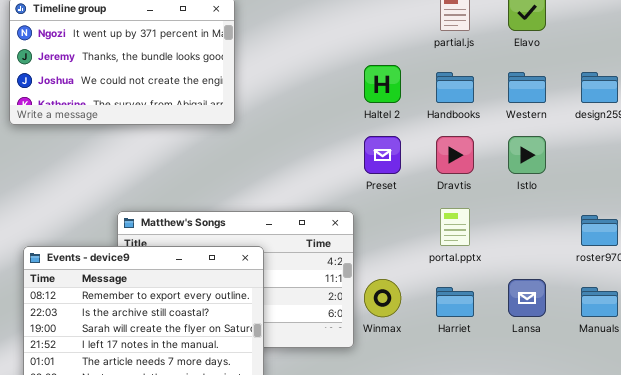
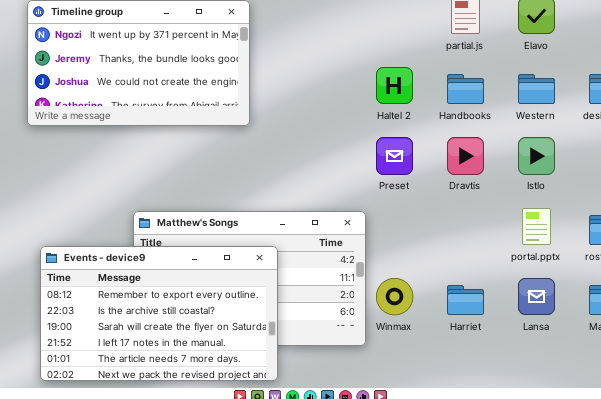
portal.pptx: [440,208,470,246] -> [522,208,551,245], moved

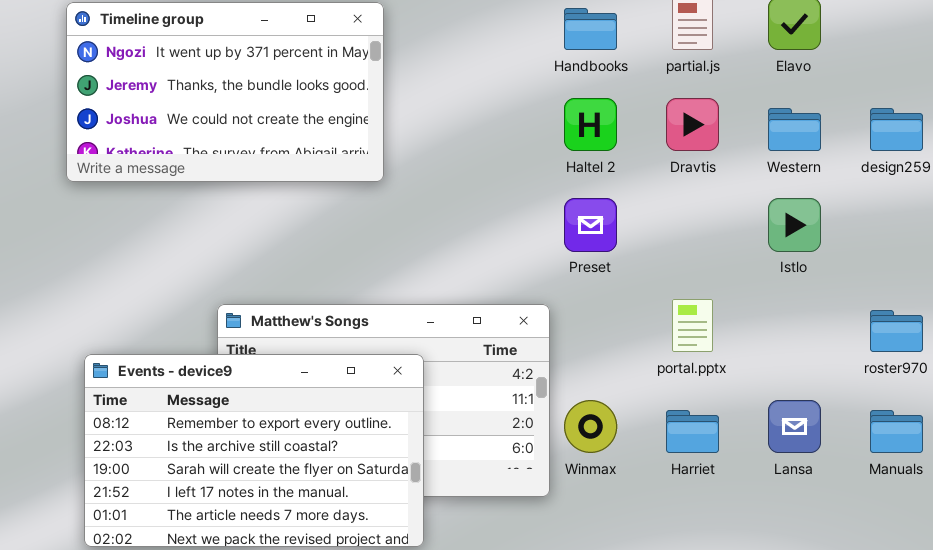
Handbooks: [447,74,484,104] -> [564,8,617,50], moved
Dravtis: [447,137,484,175] -> [666,98,719,151], moved
portal.pptx: [522,208,551,245] -> [672,299,713,352], moved

